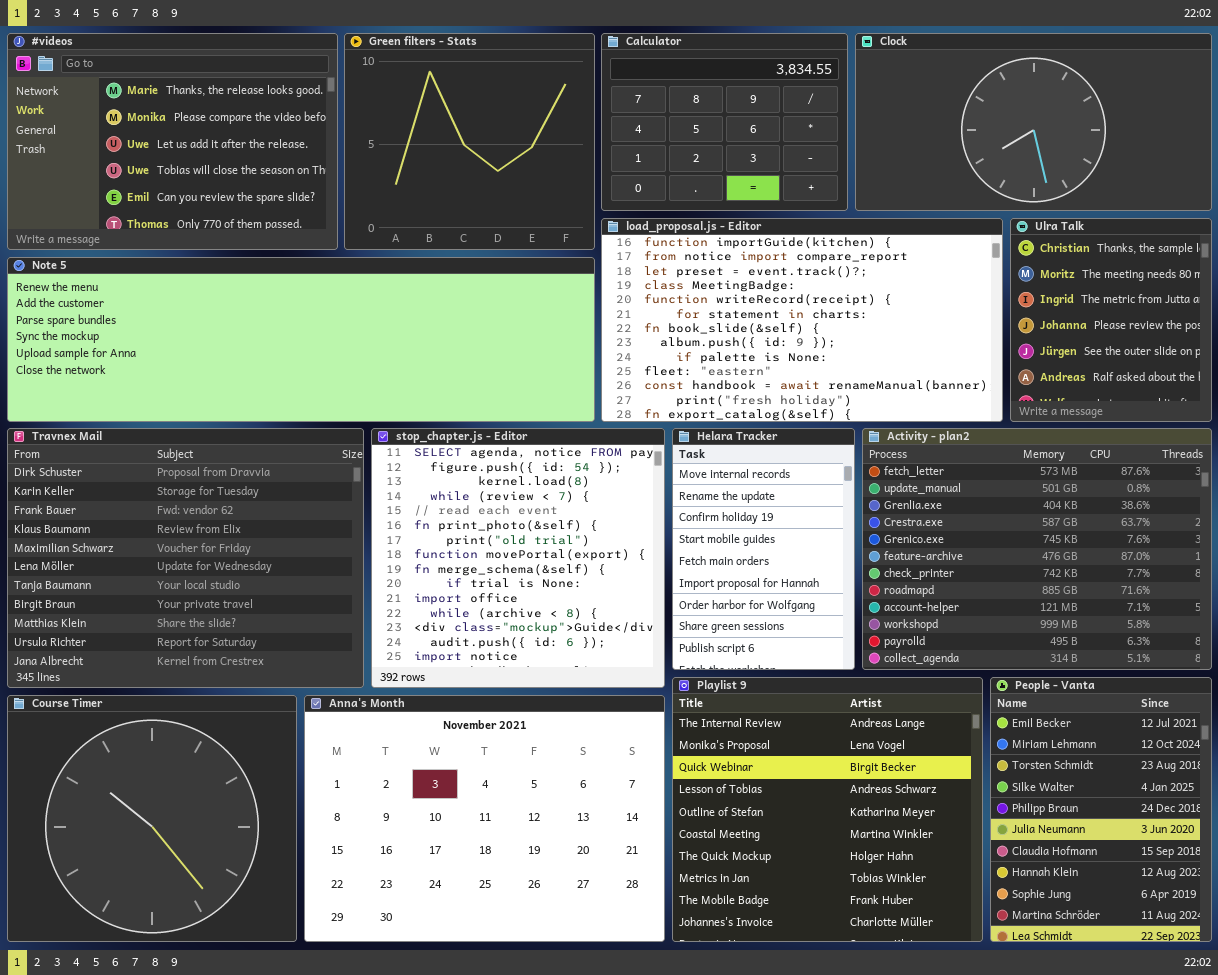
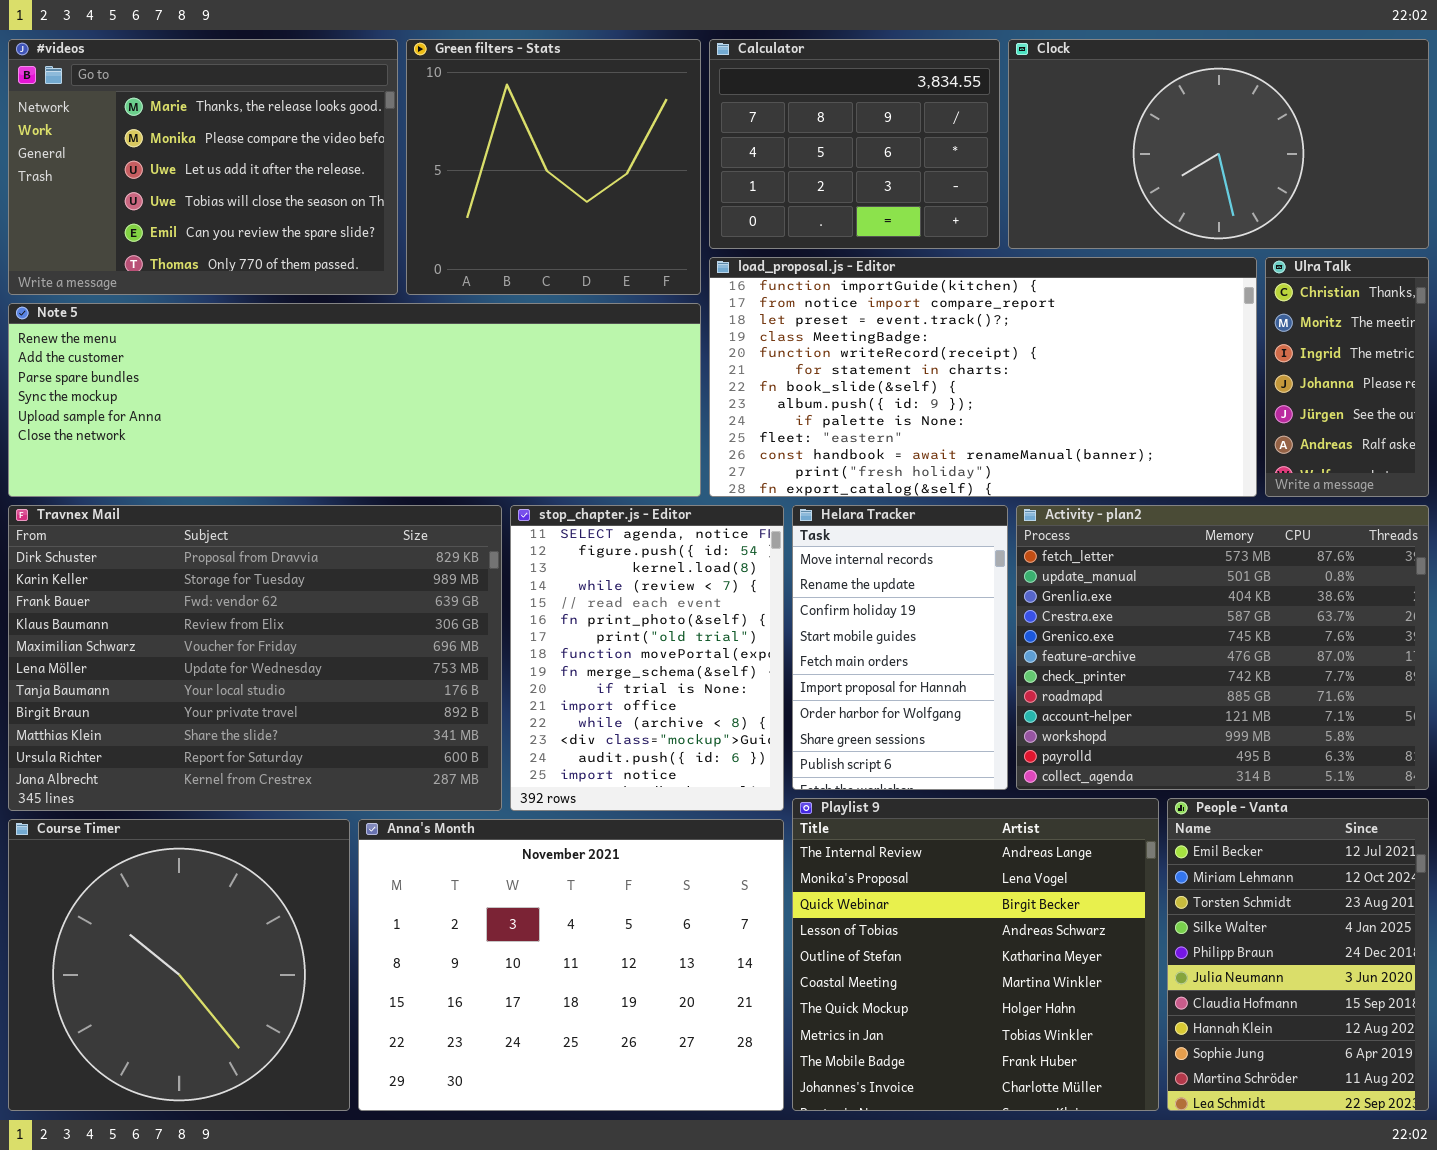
load_proposal.js - Editor: [601,218,1003,422] -> [709,257,1257,497], resized
Ulra Talk: [1010,218,1212,422] -> [1265,257,1429,497], resized
Travnex Mail: [7,428,364,688] -> [8,505,502,811], resized
stop_chapter.js - Editor: [371,428,665,688] -> [510,505,784,811], resized

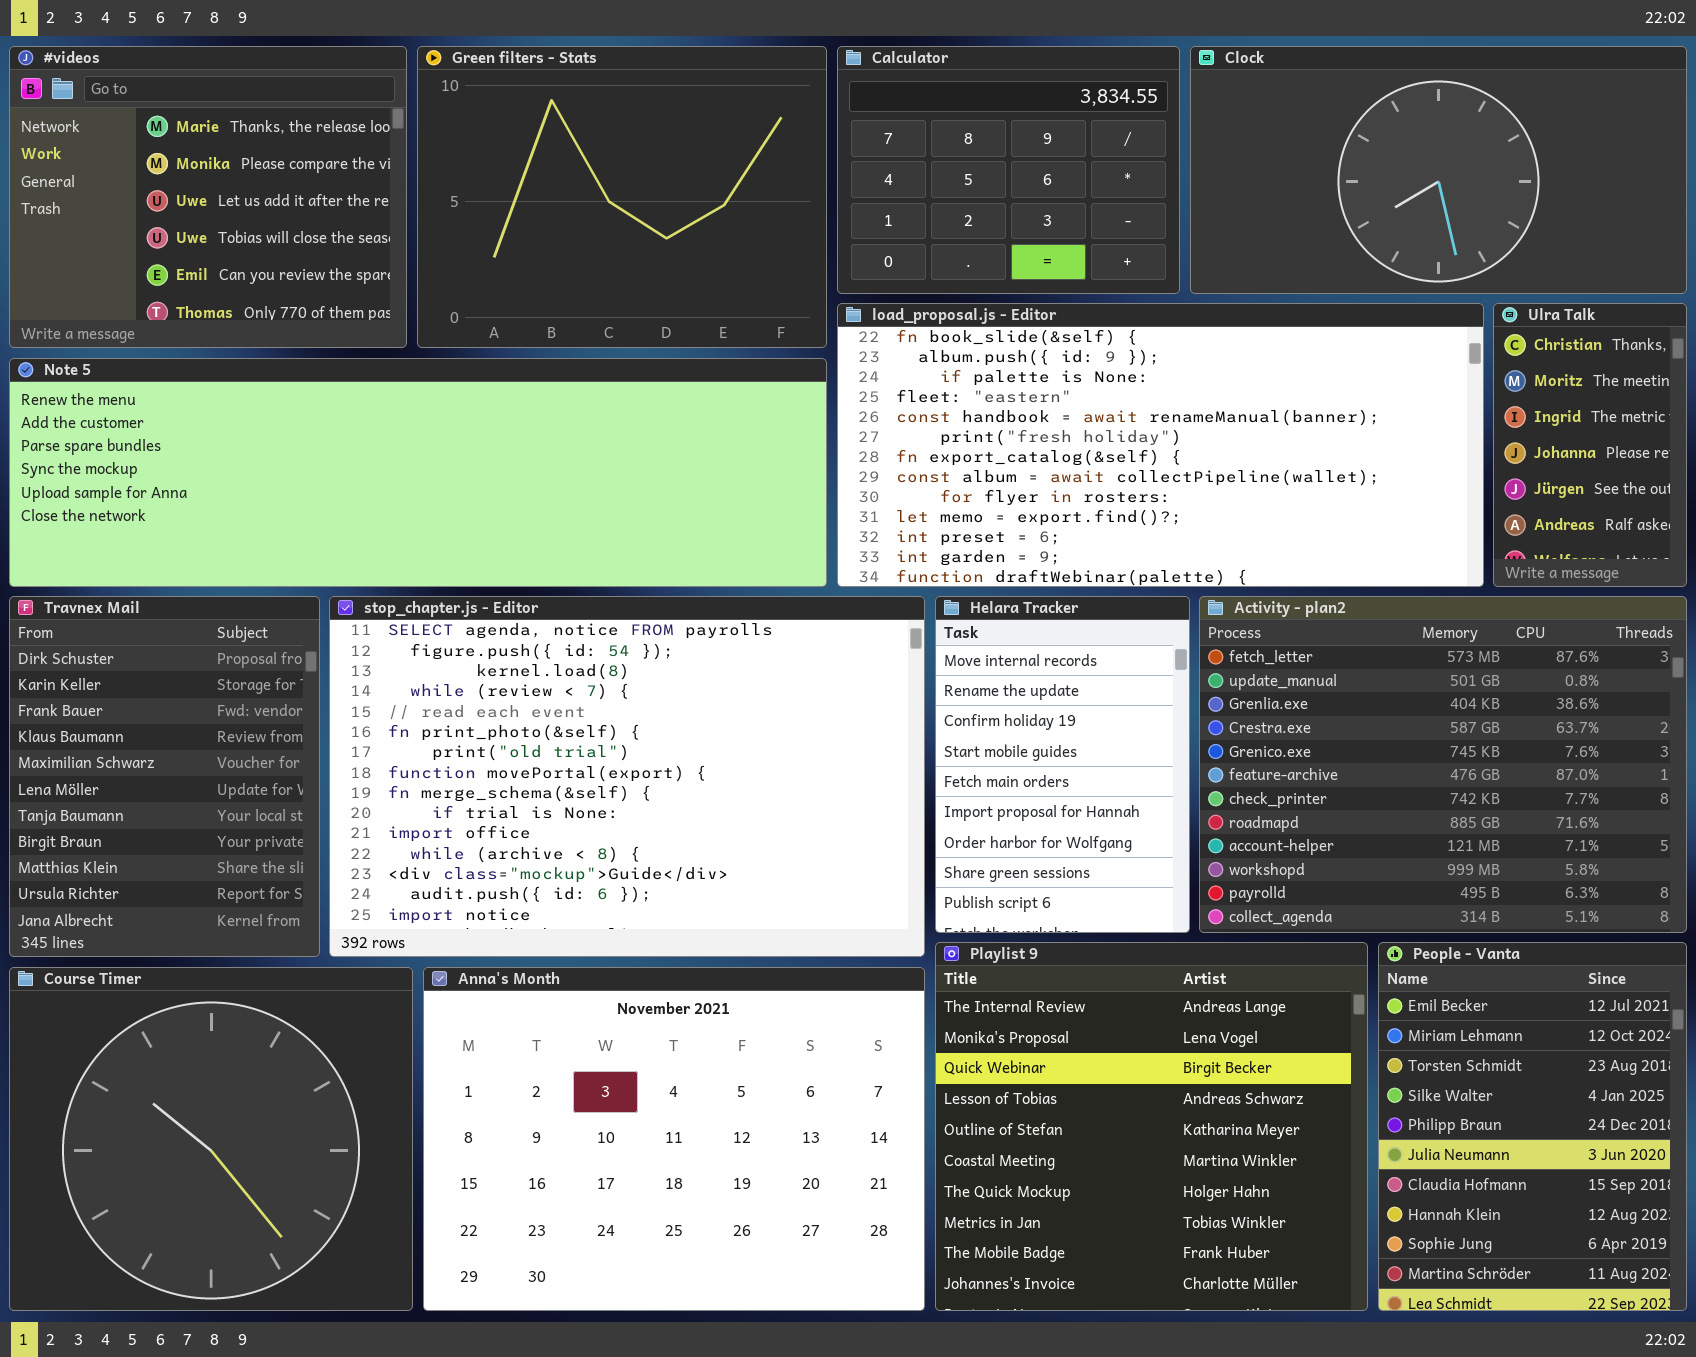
#videos: [8,39,398,295] -> [9,46,407,348], resized
Green filters - Stats: [406,39,701,295] -> [417,46,827,348], resized
load_proposal.js - Editor: [709,257,1257,497] -> [837,303,1484,587], scrolled down 6 rows
Travnex Mail: [8,505,502,811] -> [9,596,320,957], resized
stop_chapter.js - Editor: [510,505,784,811] -> [329,596,925,957], resized

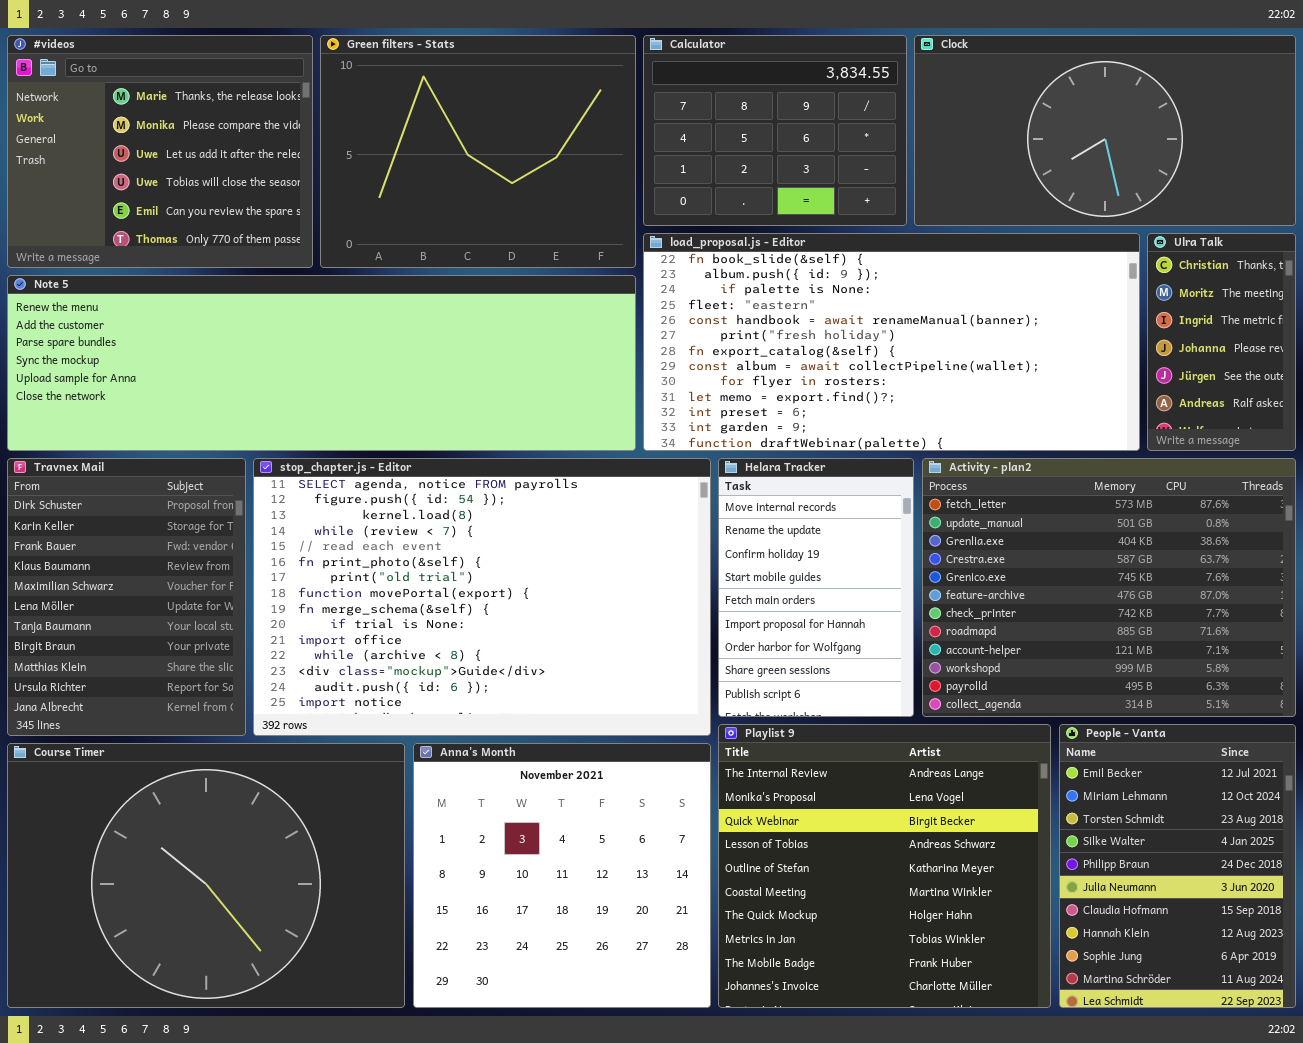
Course Timer: [9,967,413,1311] -> [7,743,405,1008], resized
Anna's Month: [423,967,925,1311] -> [413,743,711,1008], resized

